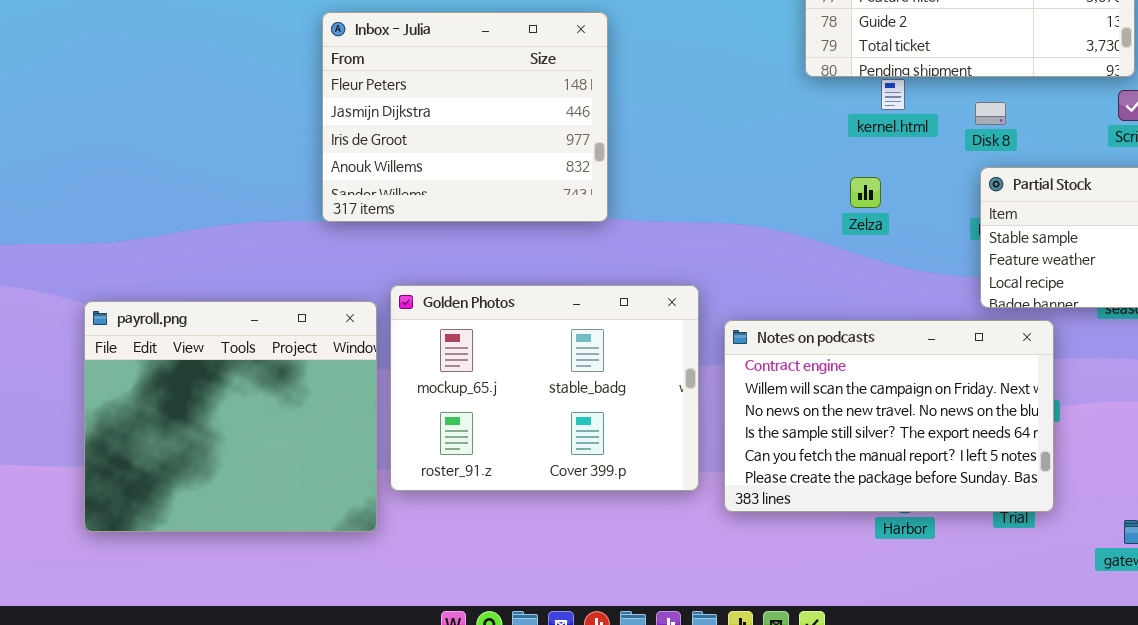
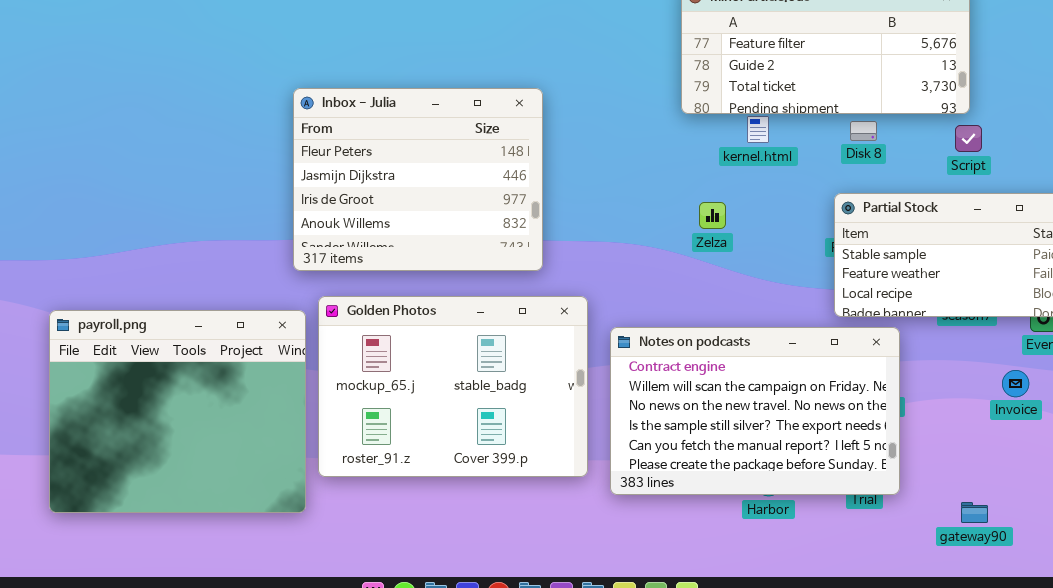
Inbox - Julia: [322,12,608,222] -> [293,88,543,271], moved
Disk 8: [975,102,1006,125] -> [850,121,877,141], moved
Zelza: [850,177,881,208] -> [699,202,726,229], moved

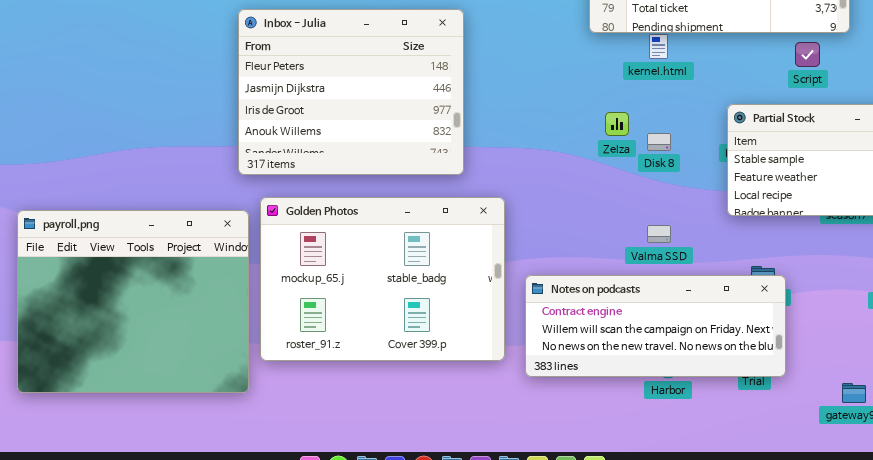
Disk 8: [850,121,877,141] -> [647,133,671,151], moved
Script: [955,125,982,152] -> [795,42,820,67], moved
Notes on podcasts: [610,327,900,495] -> [525,275,786,377], resized

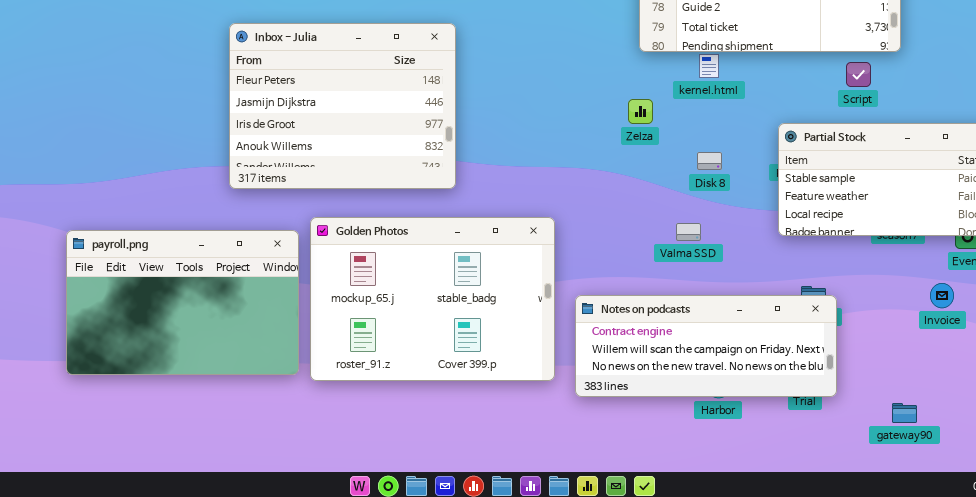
Inbox - Julia: [238,9,464,175] -> [229,23,456,189], moved
Zelza: [605,112,629,136] -> [628,99,653,124], moved
payroll.png: [17,210,249,393] -> [66,230,299,375], resized
Valma SSD: [647,225,671,243] -> [676,223,701,241], moved

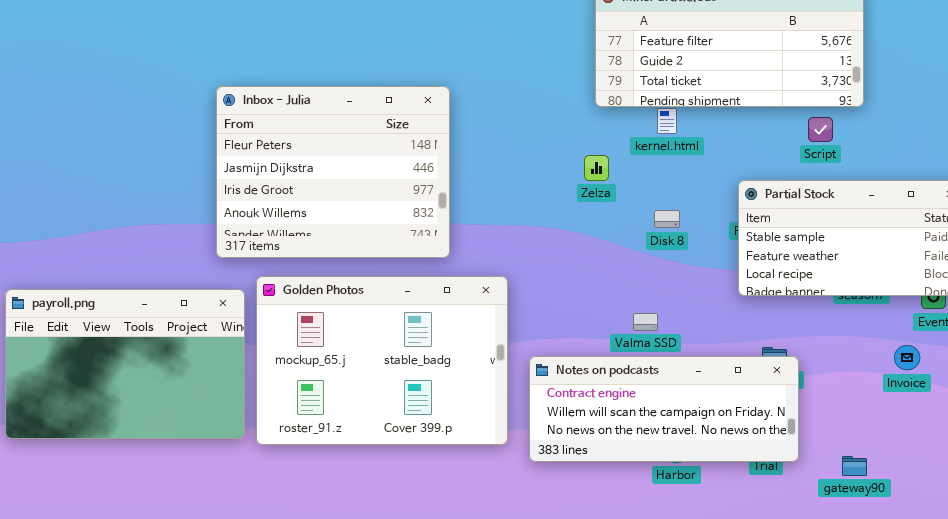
Inbox - Julia: [229,23,456,189] -> [216,86,450,258], moved
Valma SSD: [676,223,701,241] -> [633,313,658,331], moved
gateway90: [892,403,917,423] -> [842,456,867,476], moved

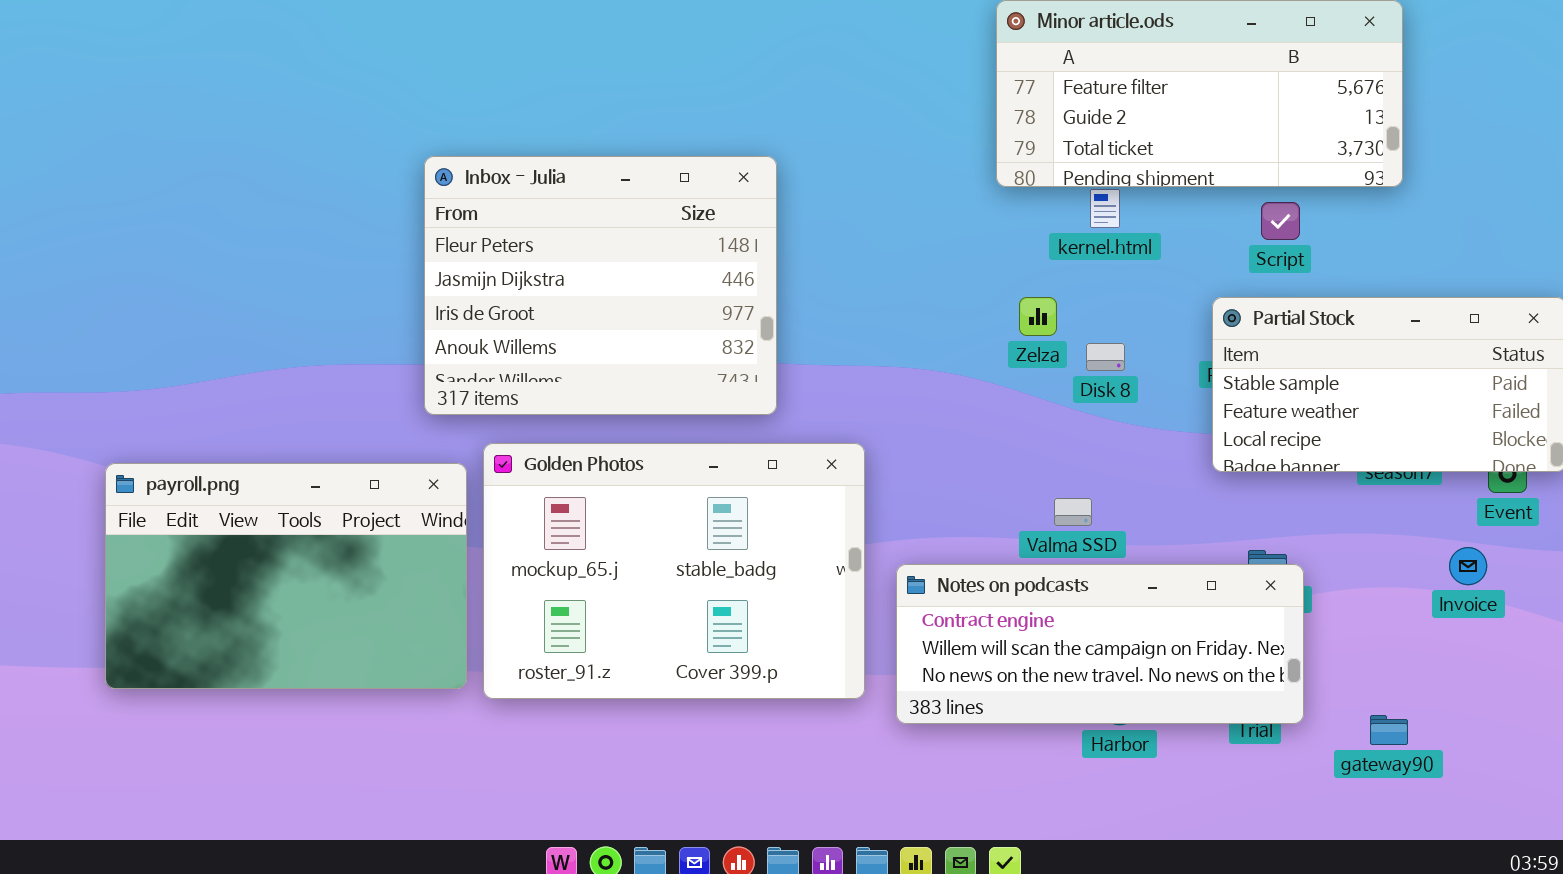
Script: [808,117,833,142] -> [1261,202,1300,240], moved
Zelza: [584,155,609,181] -> [1019,297,1057,336], moved

